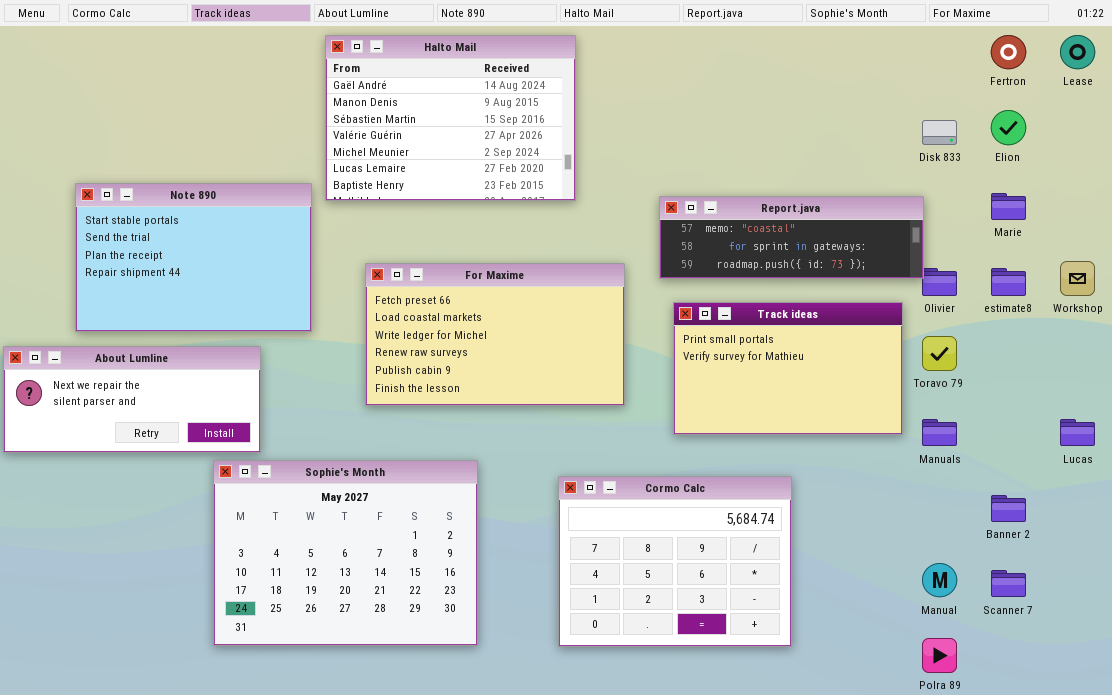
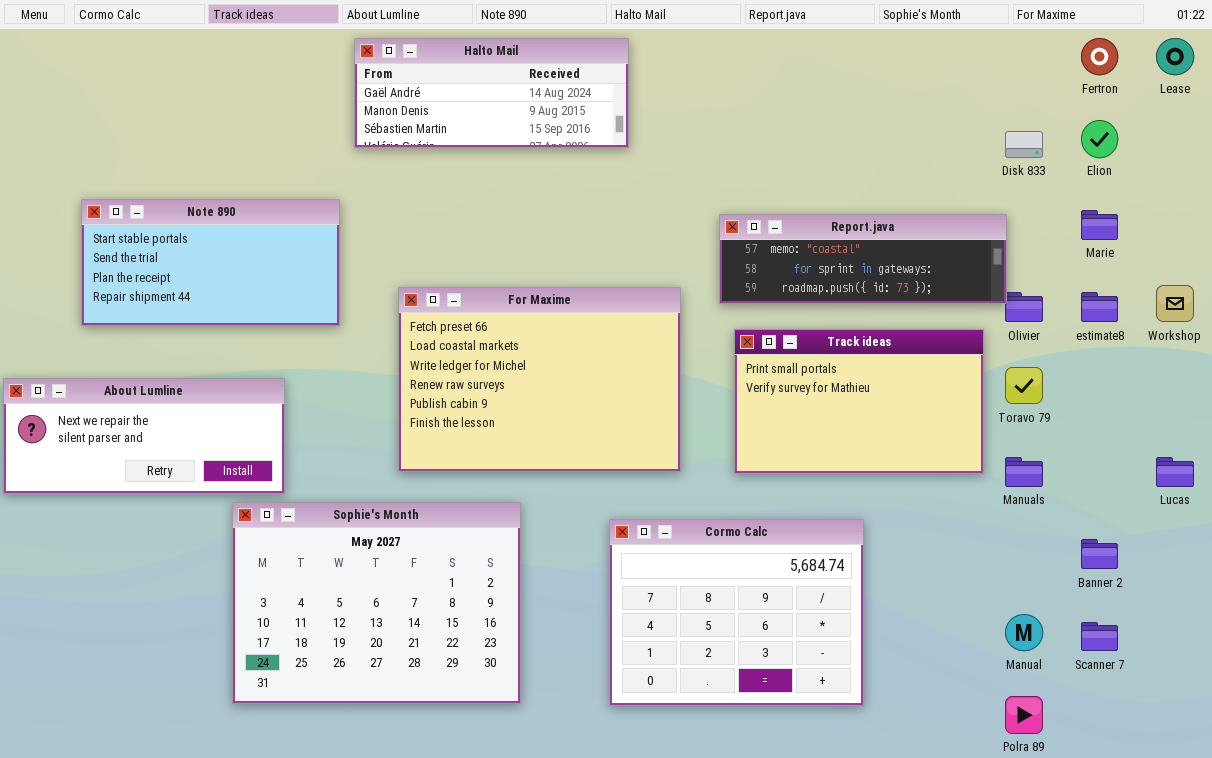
Halto Mail: [325,35,576,201] -> [354,38,629,148], resized
Note 890: [75,183,312,332] -> [81,199,340,326], resized
For Maxime: [365,263,625,406] -> [398,287,681,472], resized

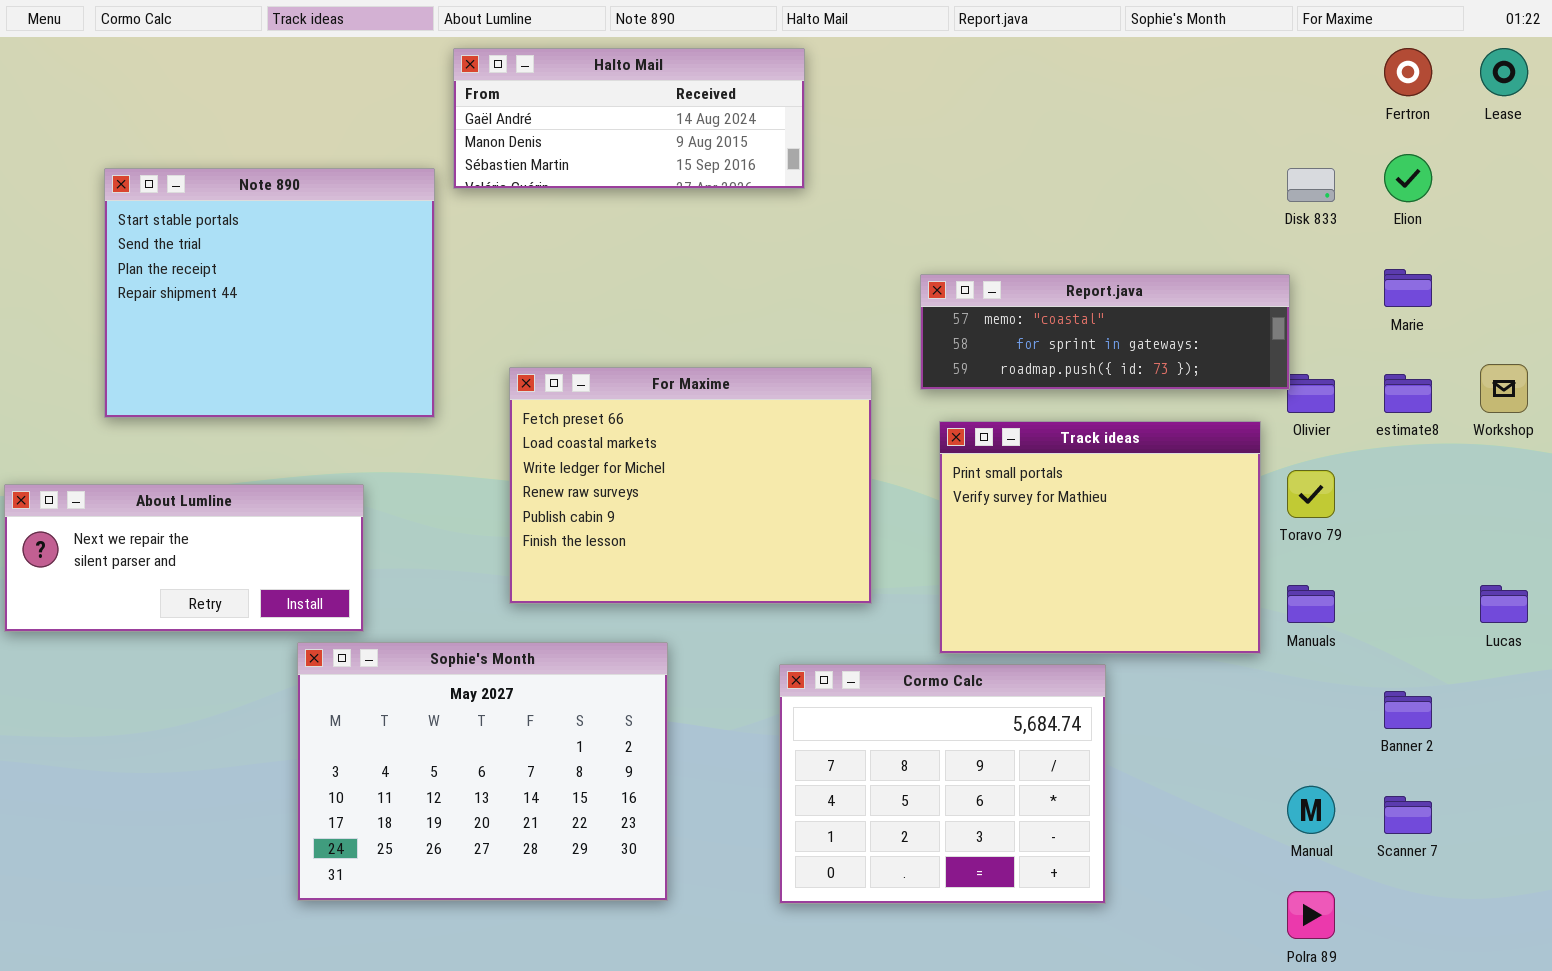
Note 890: [81,199,340,326] -> [104,168,435,418], resized
Track ideas: [734,329,984,474] -> [939,421,1261,654], resized

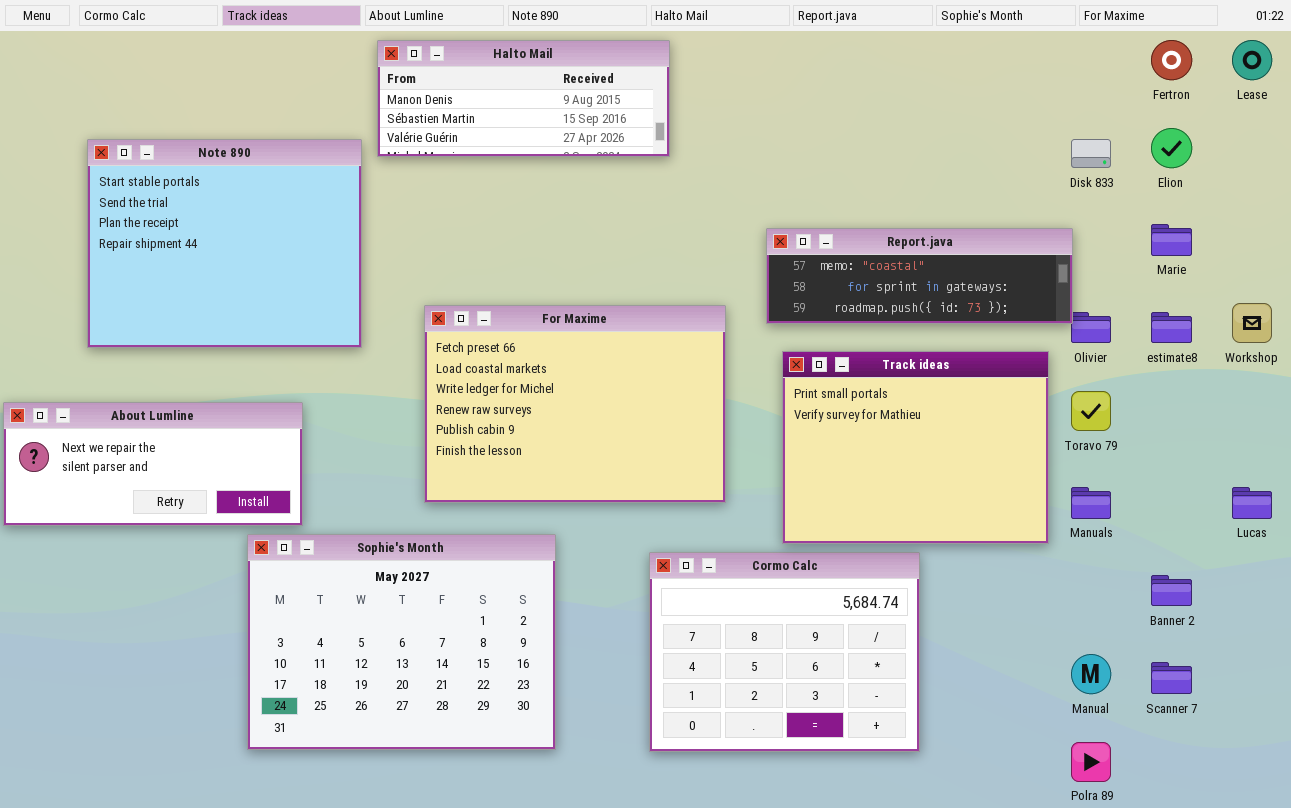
Halto Mail: [453,48,805,189] -> [377,40,670,157], scrolled down 1 row

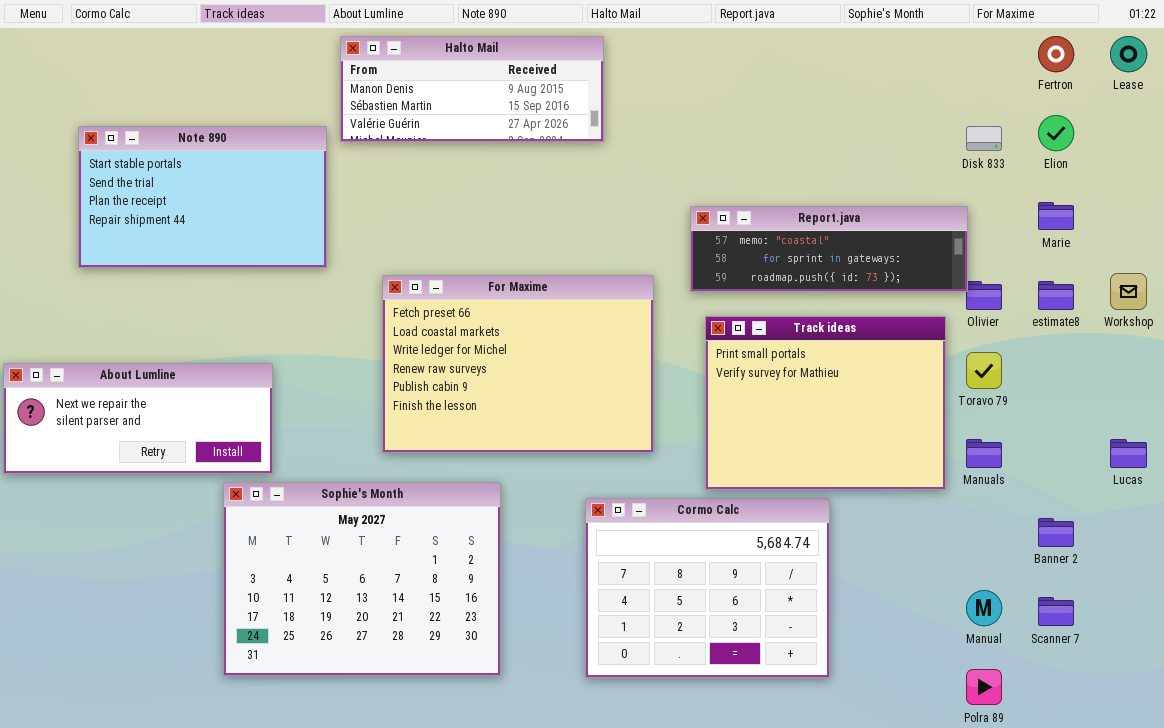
Note 890: [87,139,362,348] -> [78,126,327,268], resized

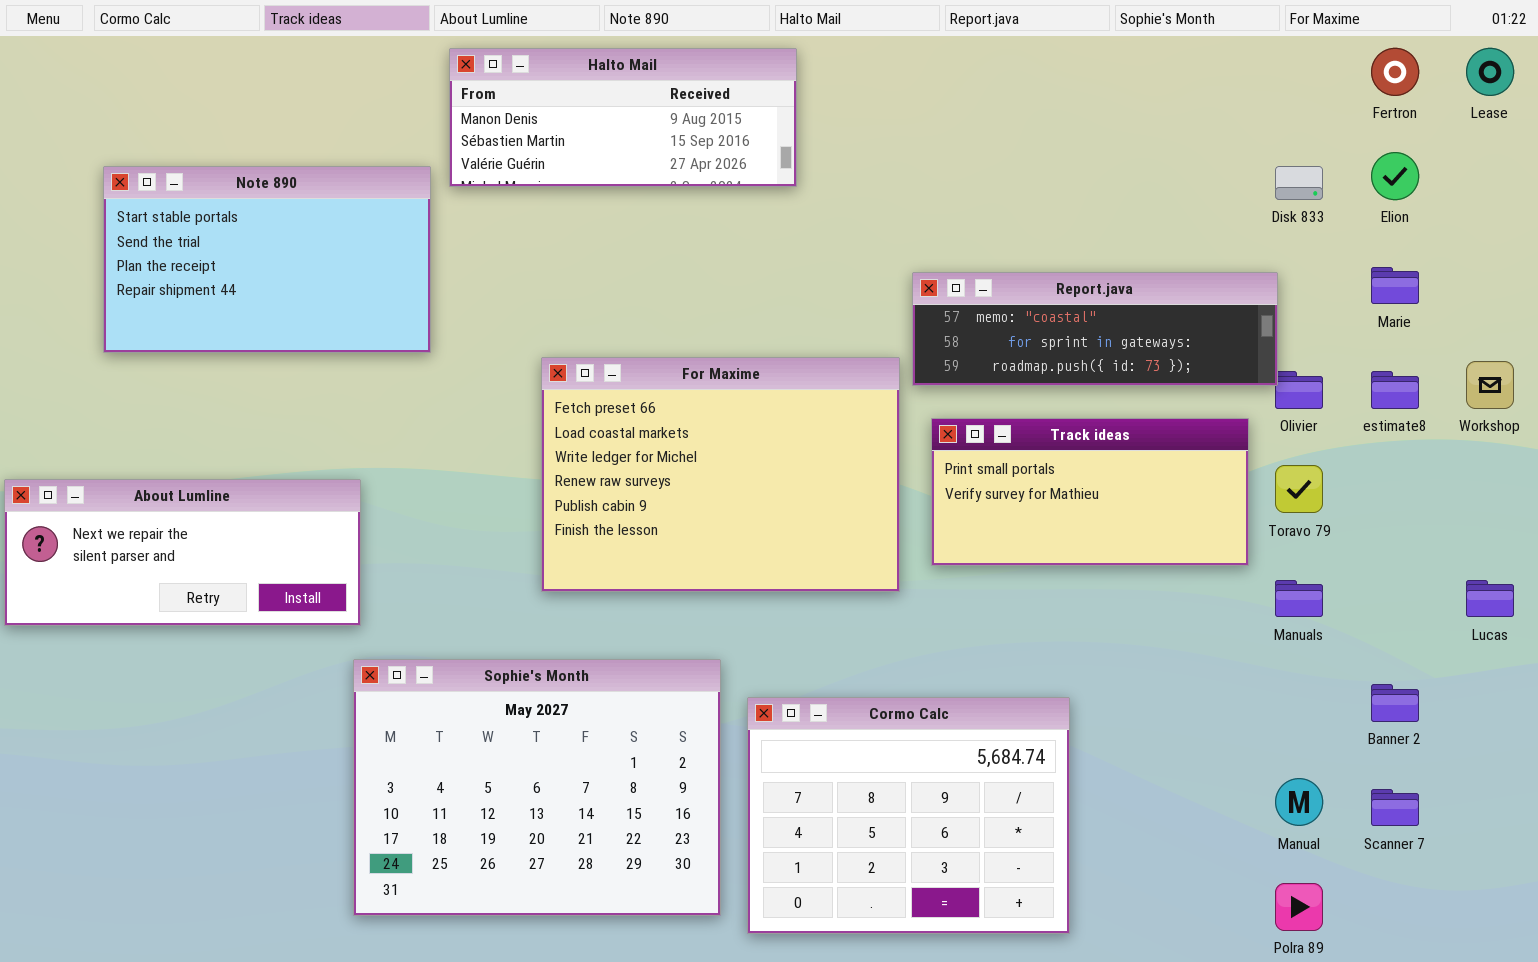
For Maxime: [382,275,654,453] -> [541,357,900,592], moved
Track ideas: [705,316,946,490] -> [931,418,1249,566], resized
Sophie's Month: [223,482,501,676] -> [353,659,721,916], moved
Cormo Calc: [585,498,830,678] -> [747,697,1070,934], moved

